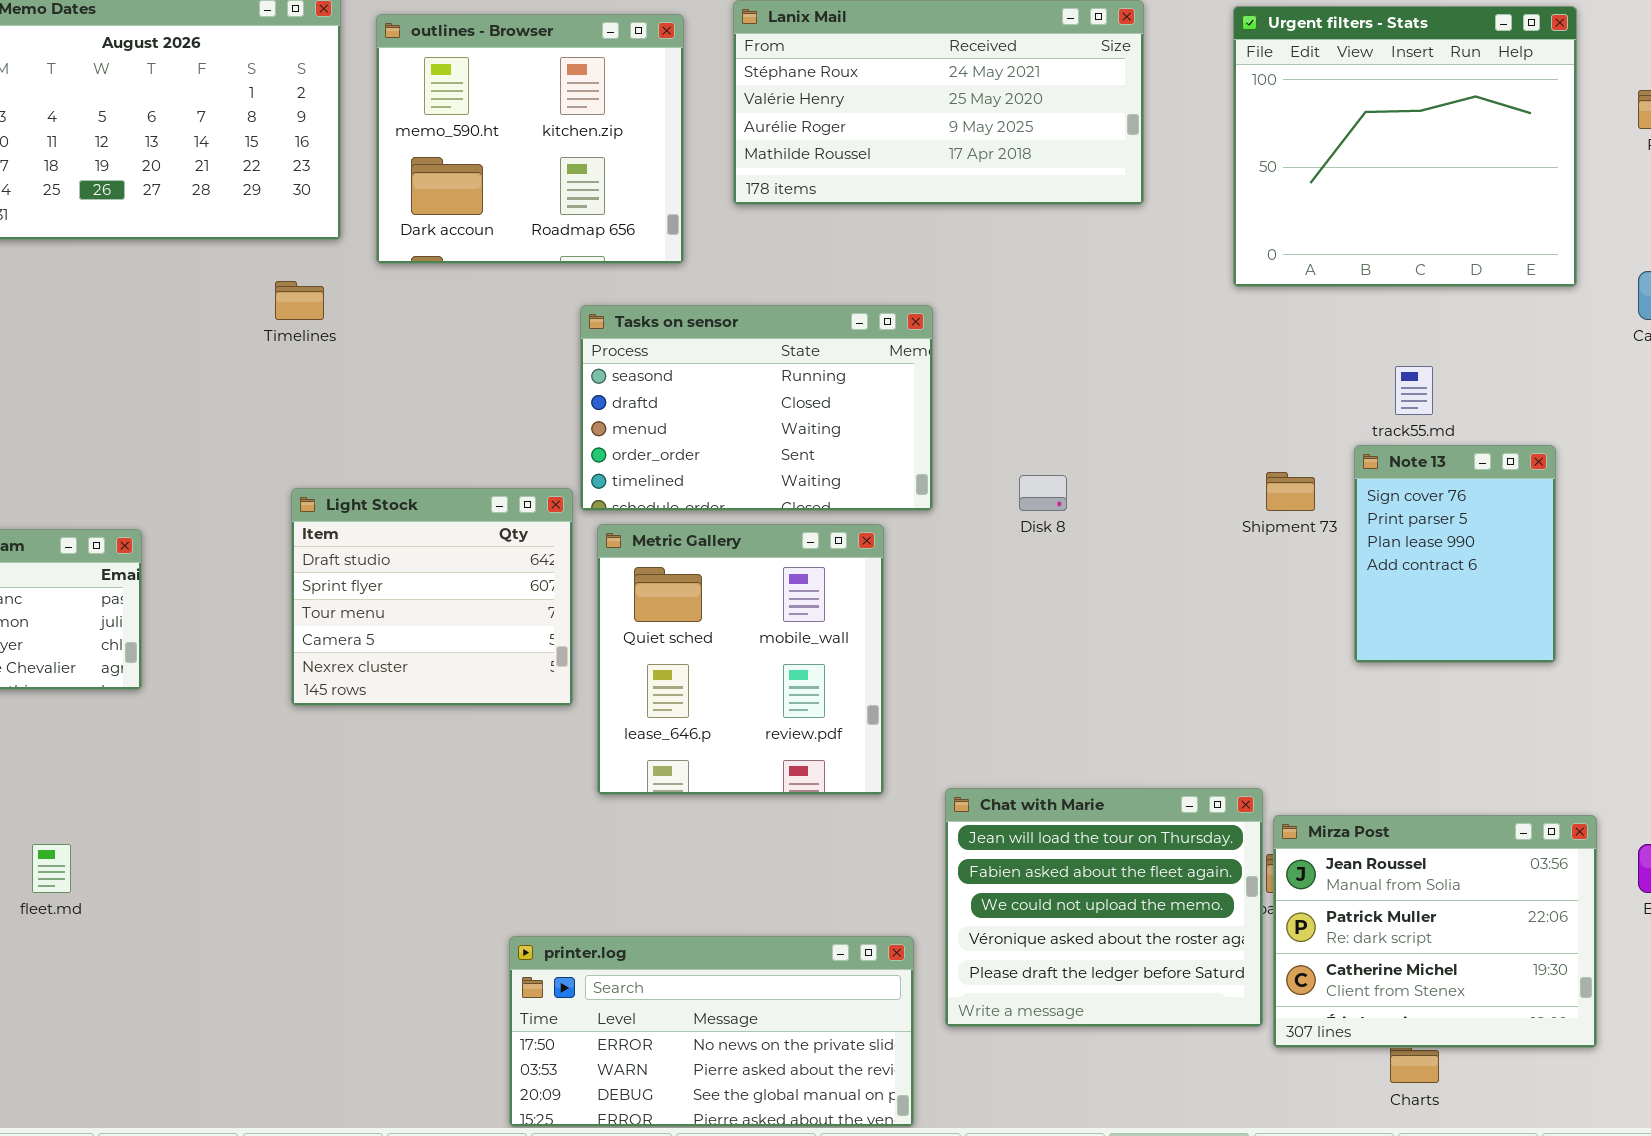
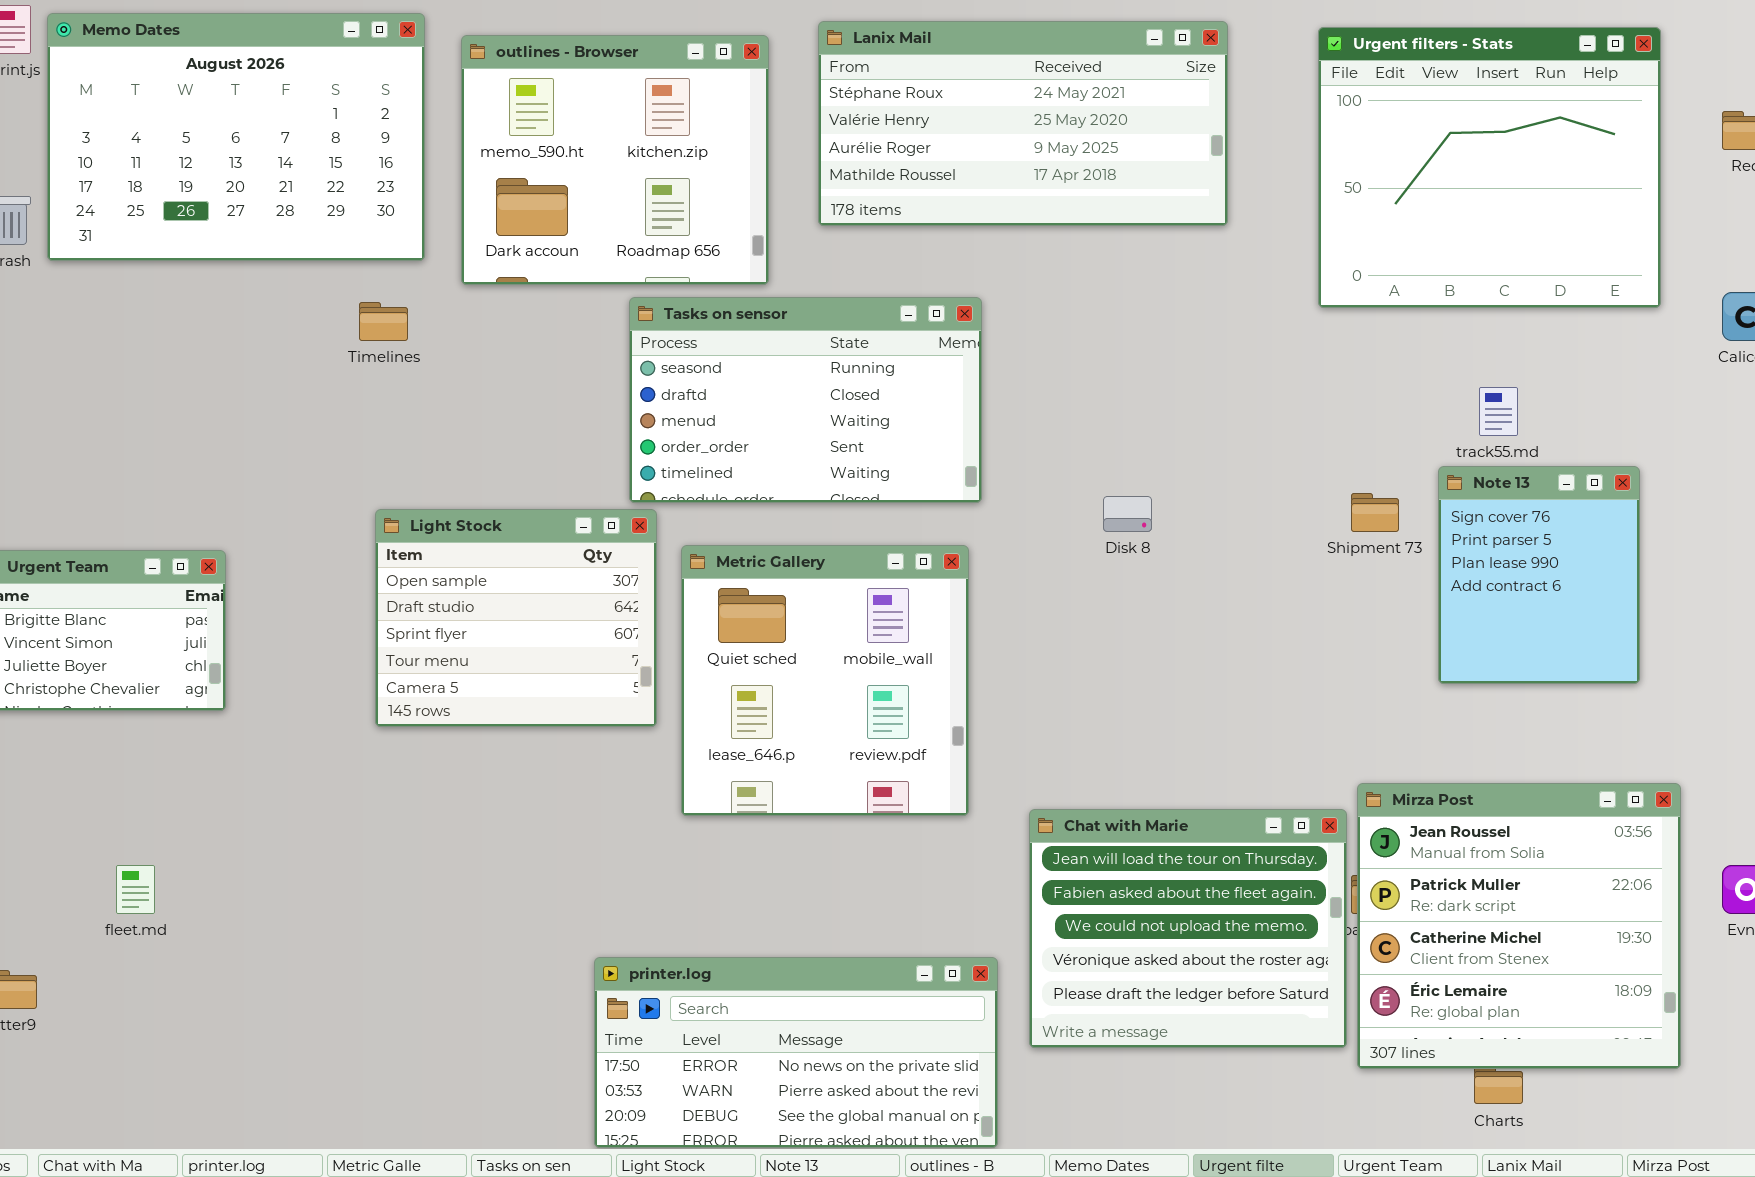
Tasks on sensor: [580,305,933,511] -> [629,297,982,503], moved
Light Stock: [291,488,573,706] -> [375,509,657,727], scrolled up 1 row
Mirza Post: [1273,815,1597,1048] -> [1357,783,1681,1069], resized

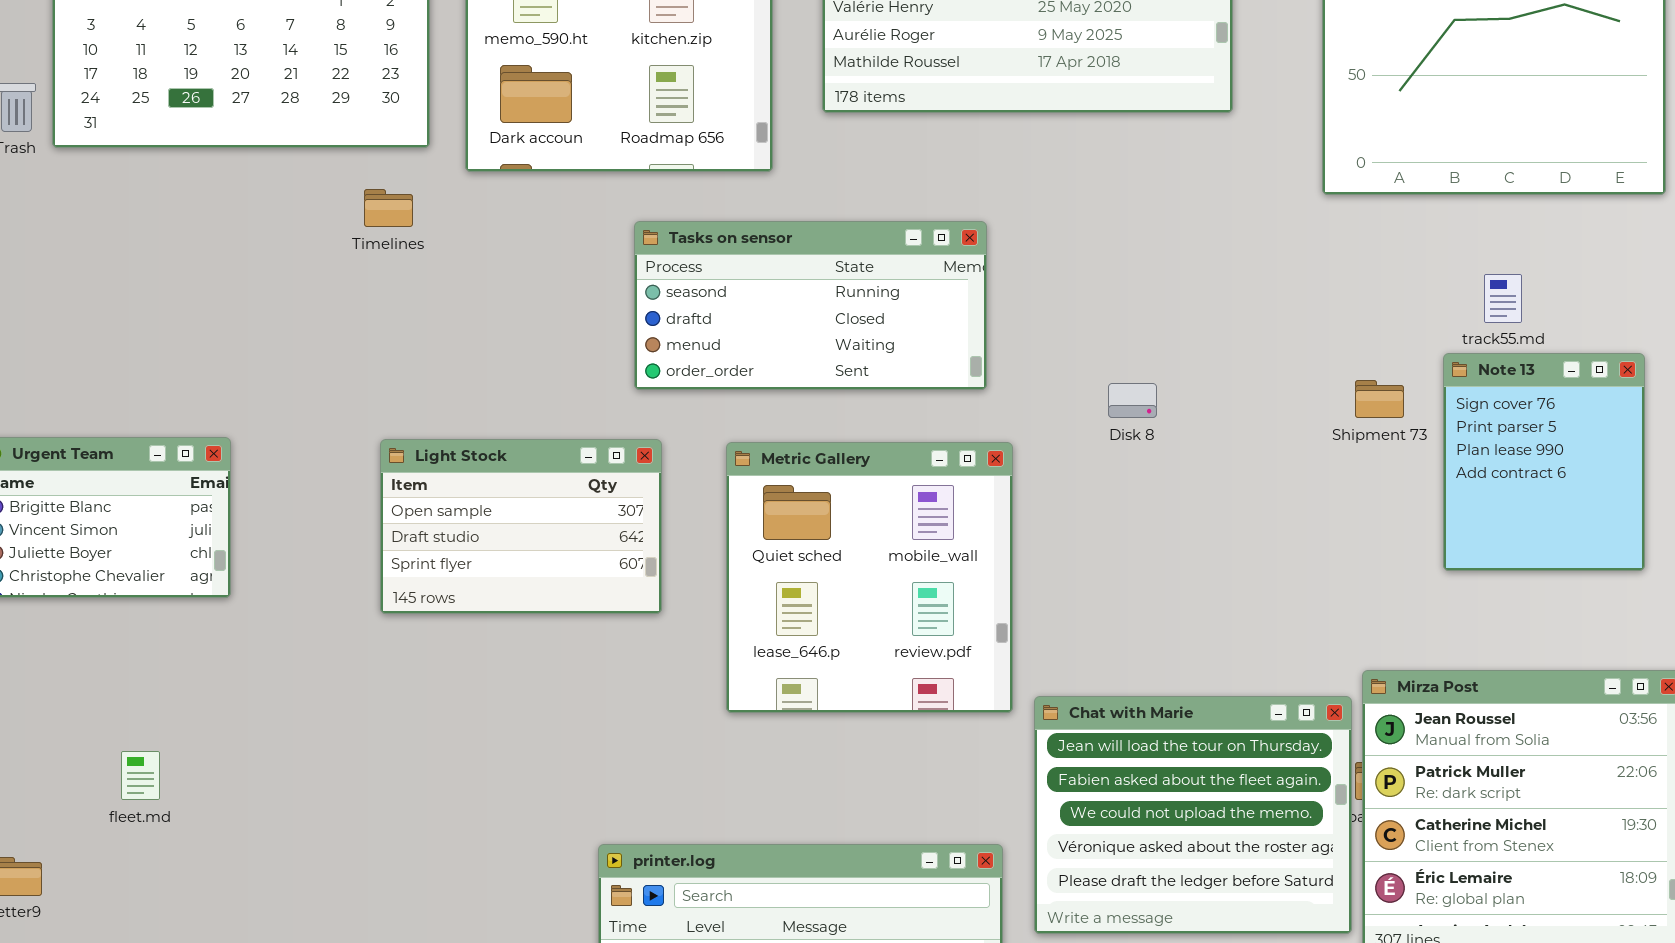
Tasks on sensor: [629,297,982,503] -> [634,221,987,390], resized
Light Stock: [375,509,657,727] -> [380,439,662,614], resized
Metric Gallery: [681,545,969,816] -> [726,442,1013,713], moved

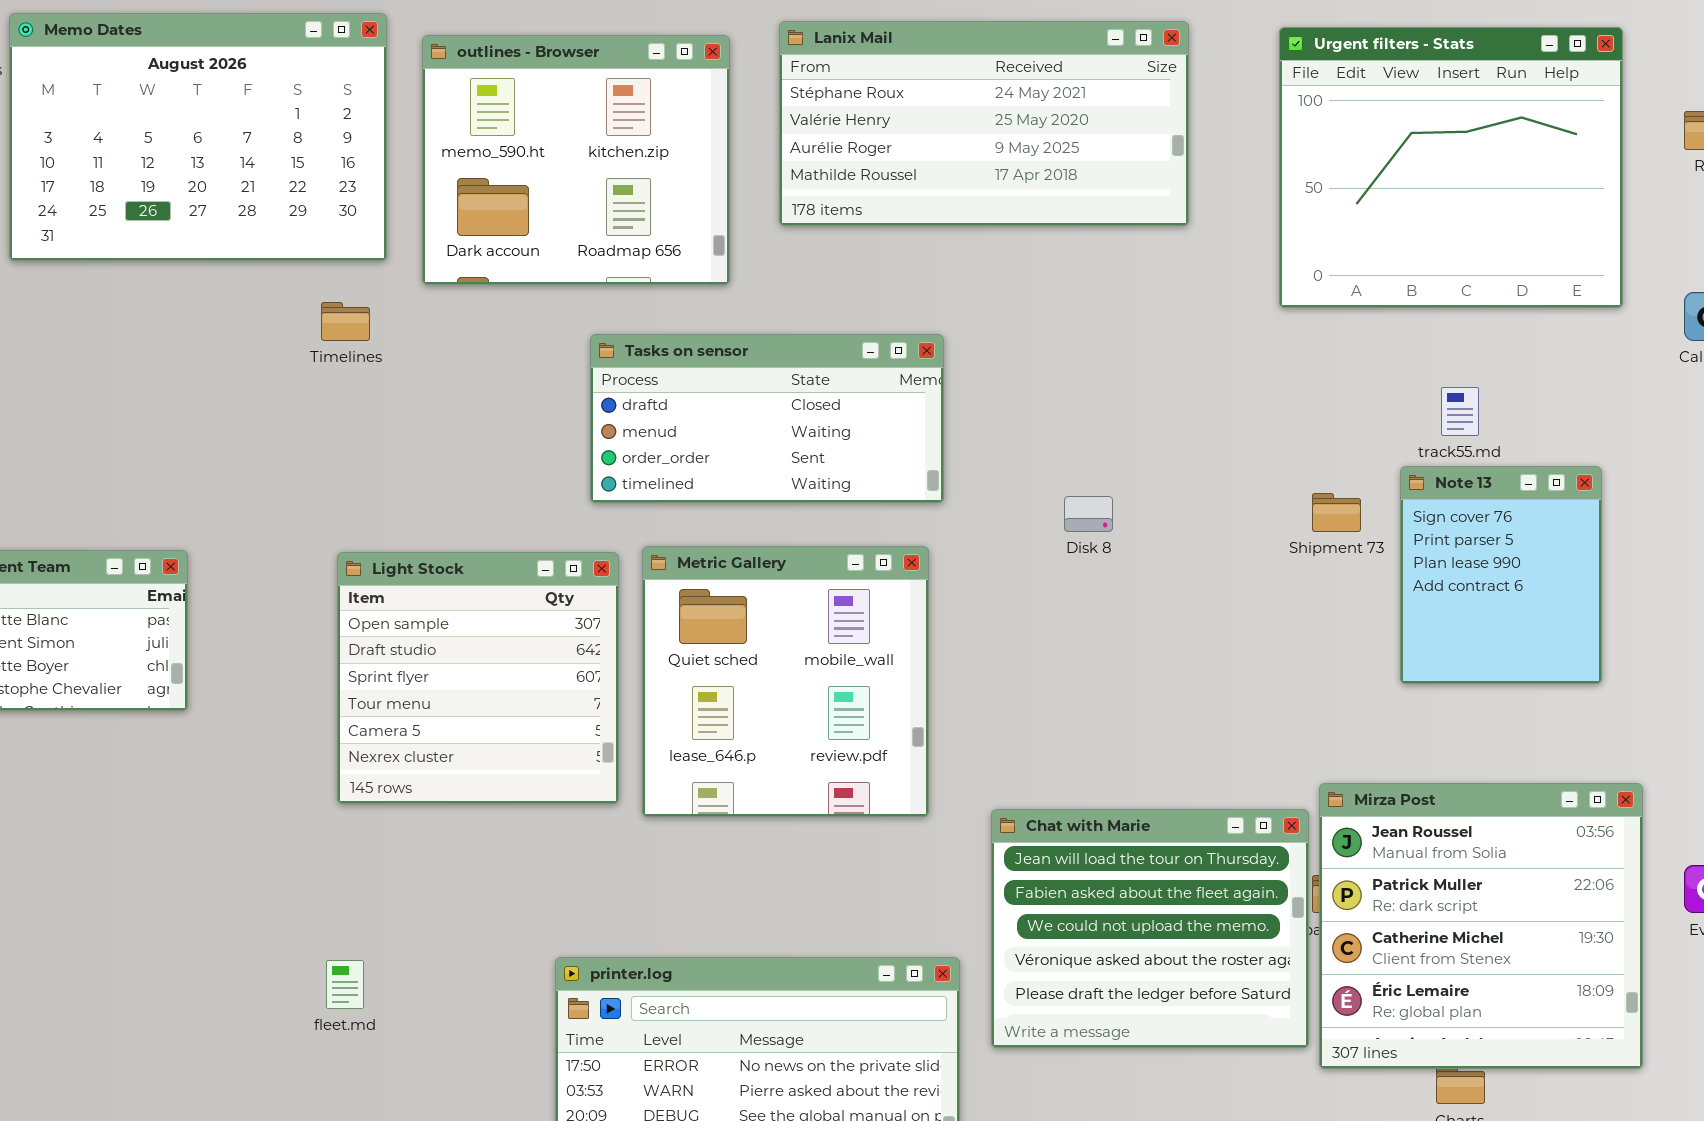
Tasks on sensor: [634,221,987,390] -> [590,334,944,503], scrolled down 1 row
Light Stock: [380,439,662,614] -> [337,552,619,804], resized
Metric Gallery: [726,442,1013,713] -> [642,546,929,817], moved
fleet.md: [121,751,160,800] -> [326,960,364,1009], moved

